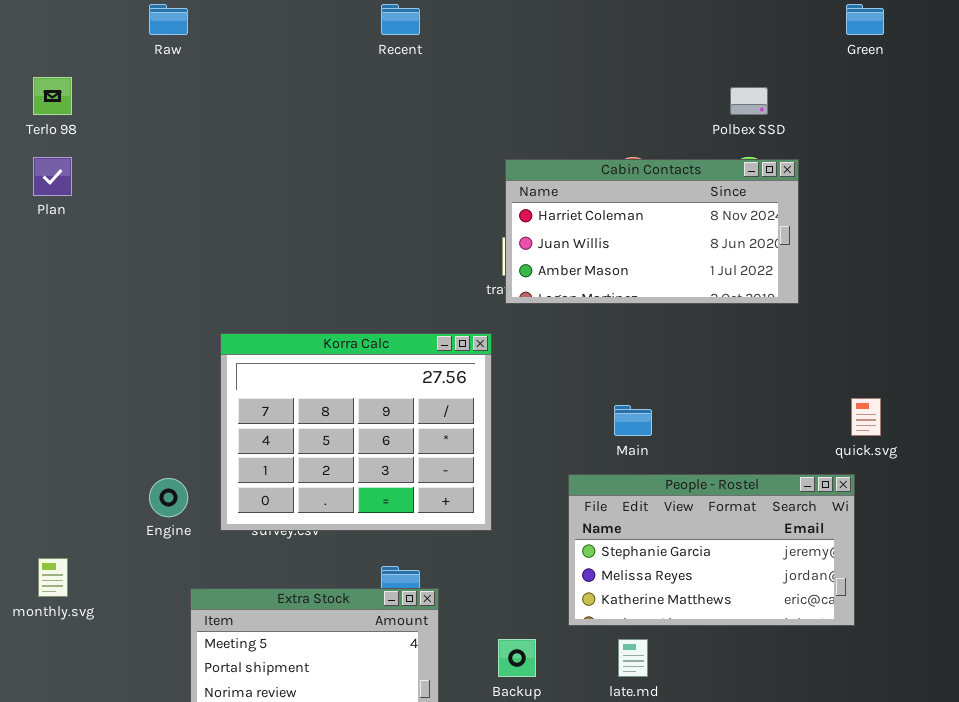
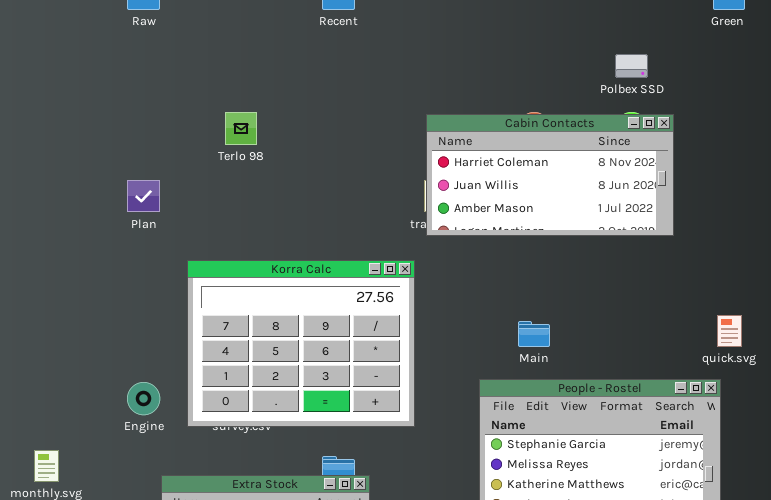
Terlo 98: [33,77,72,115] -> [225,112,257,145], moved
Plan: [33,157,72,196] -> [127,180,160,212], moved

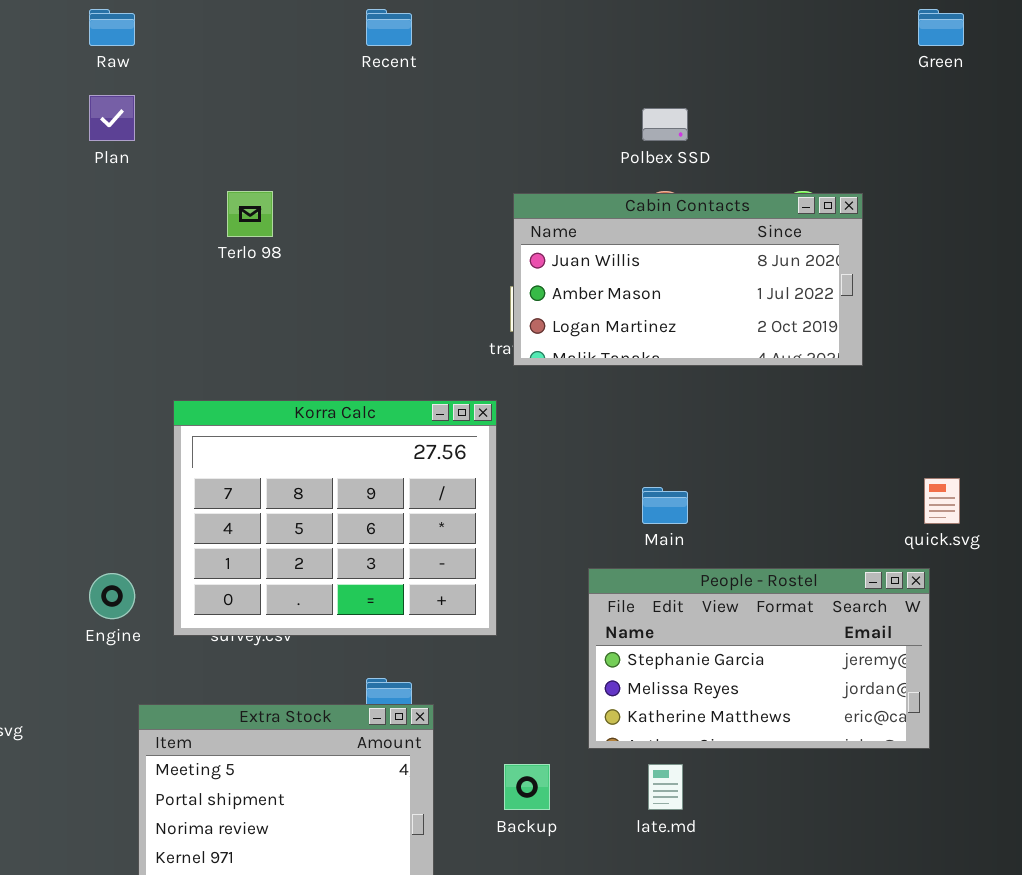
Polbex SSD: [615,54,648,78] -> [642,108,688,141], moved
Cabin Contacts: [426,114,674,236] -> [513,193,863,366], scrolled down 1 row
Plan: [127,180,160,212] -> [89,95,135,141], moved

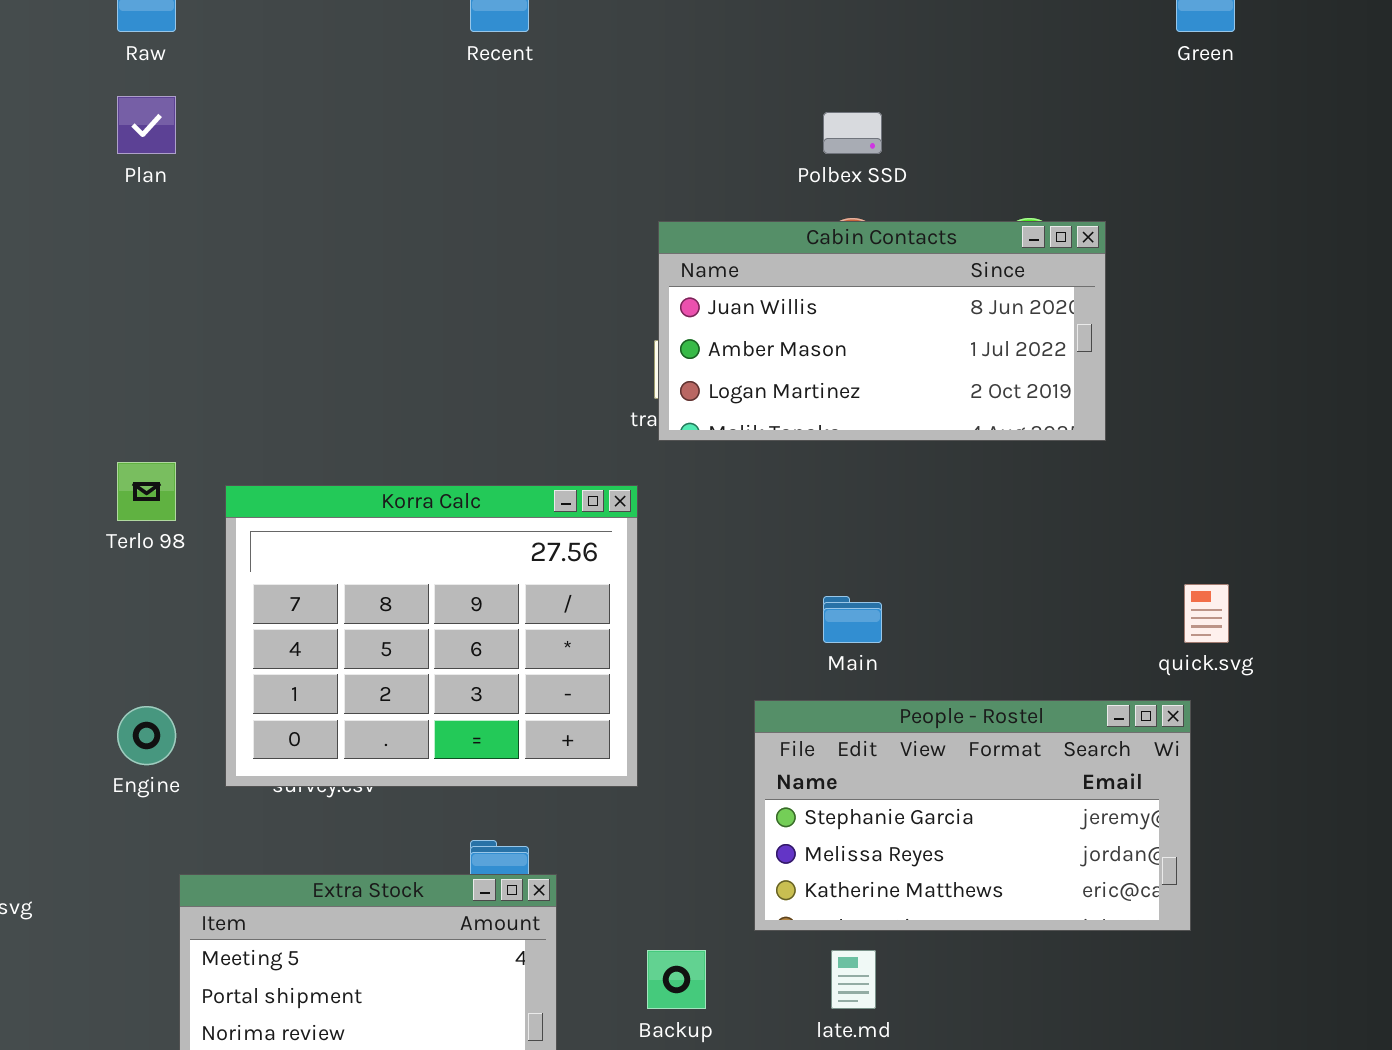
Terlo 98: [227,191,273,237] -> [117,462,176,521], moved

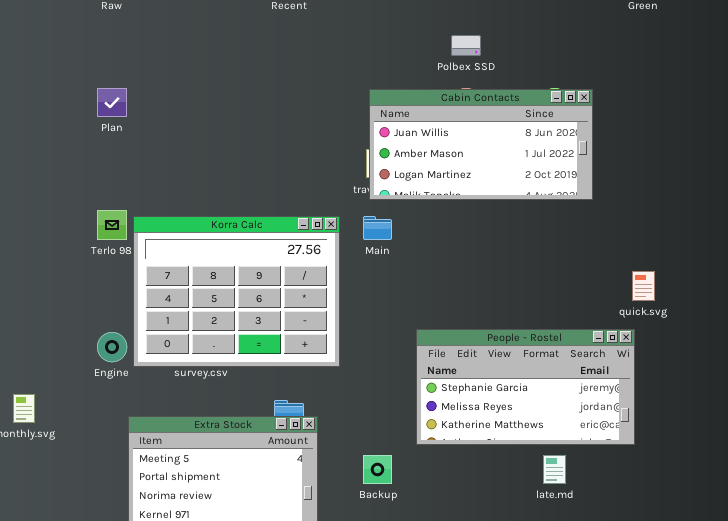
Plan: [117,96,176,154] -> [97,88,127,117], moved
Korra Calc: [225,485,638,787] -> [133,216,340,367], moved
Main: [823,596,882,643] -> [363,216,392,240], moved
late.md: [831,950,876,1009] -> [543,455,566,484], moved

